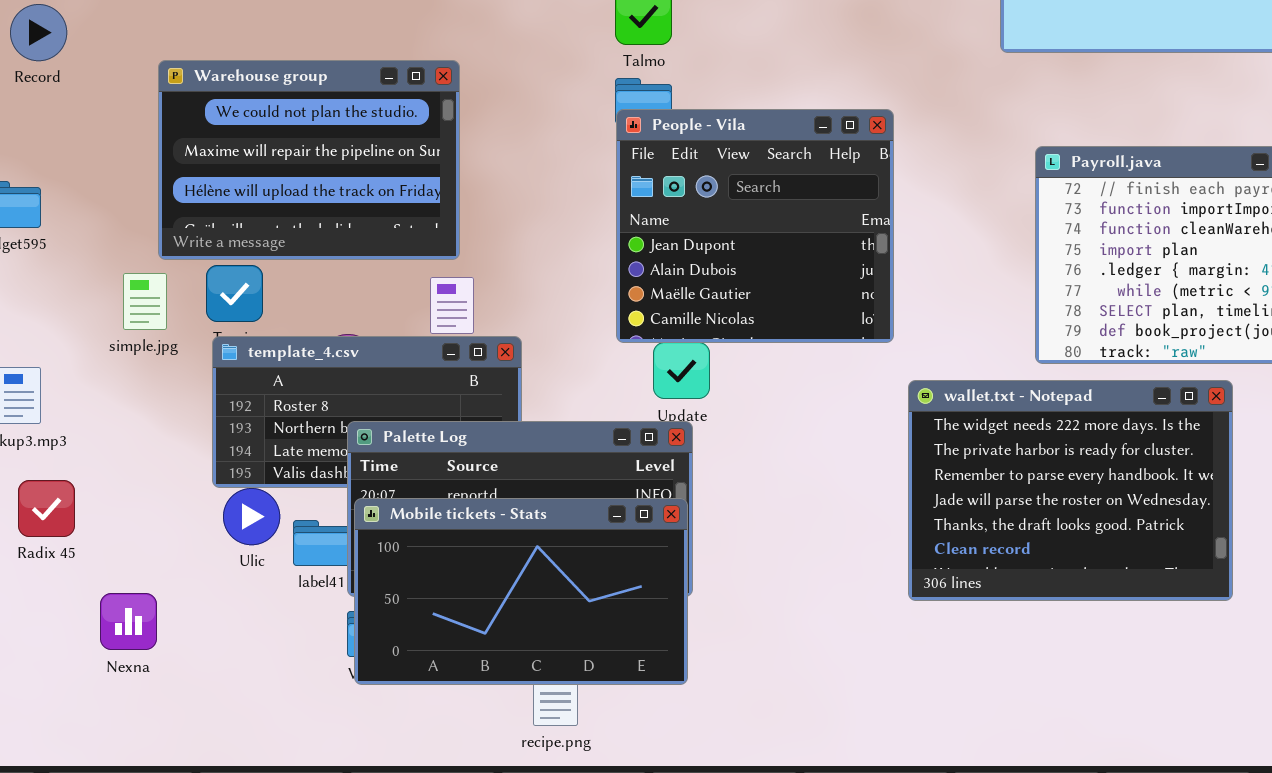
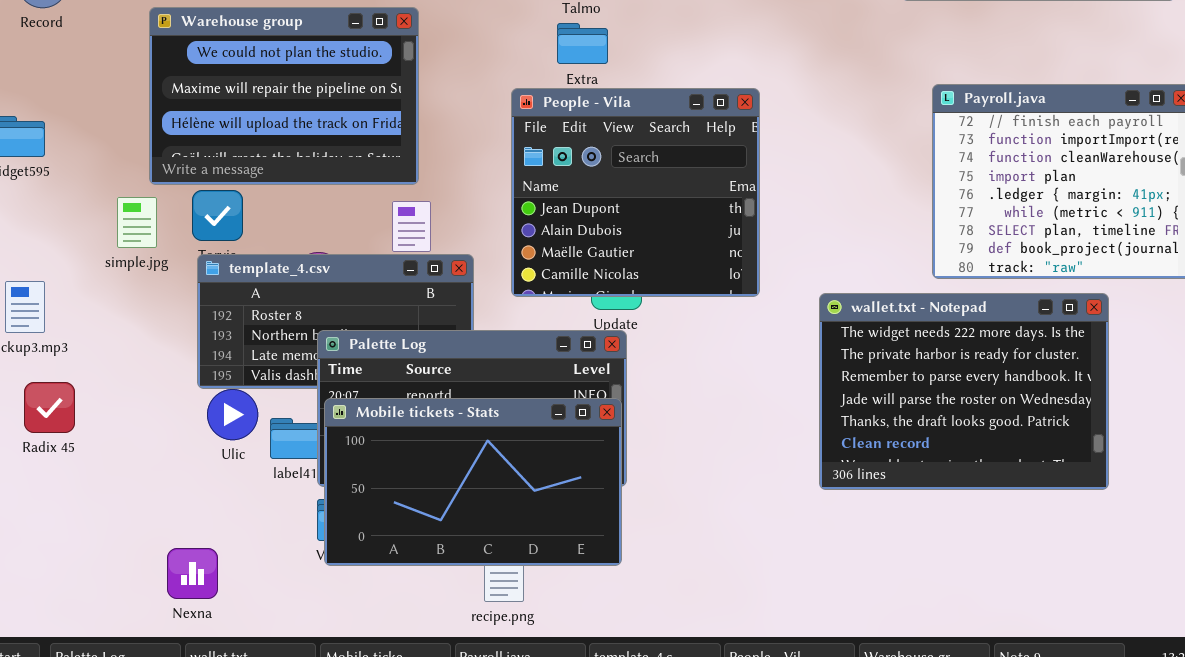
People - Vila: [616,109,894,343] -> [511,88,760,297], moved
Nexna: [100,593,157,650] -> [167,548,218,599], moved

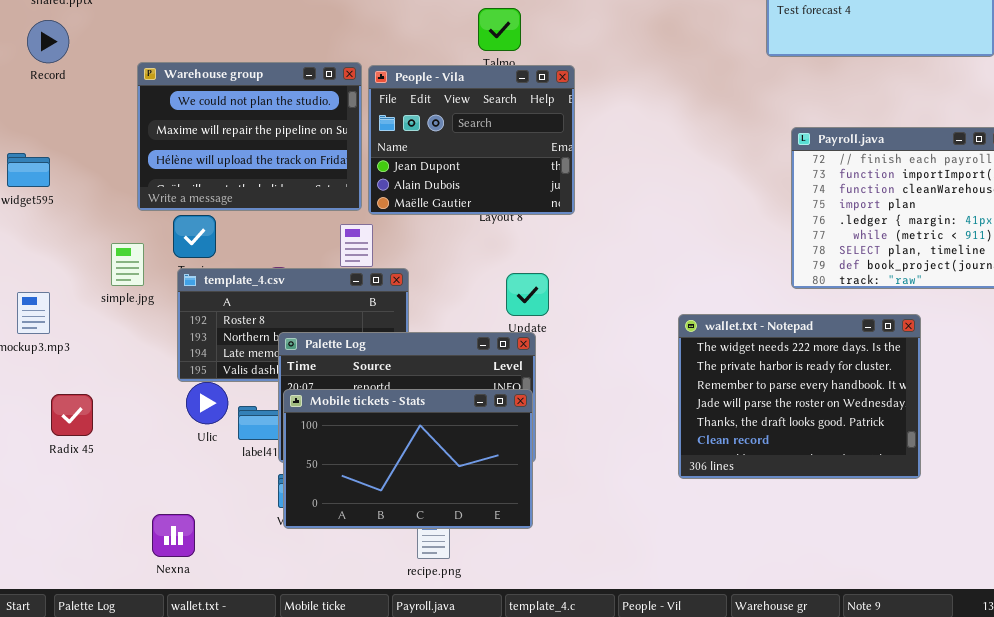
People - Vila: [511,88,760,297] -> [368,65,575,215], moved, resized
simple.jpg: [117,197,157,248] -> [111,243,144,286], moved
wallet.txt - Notepad: [819,293,1109,490] -> [678,314,921,479], moved
Radix 45: [24,382,75,433] -> [51,394,93,436], moved

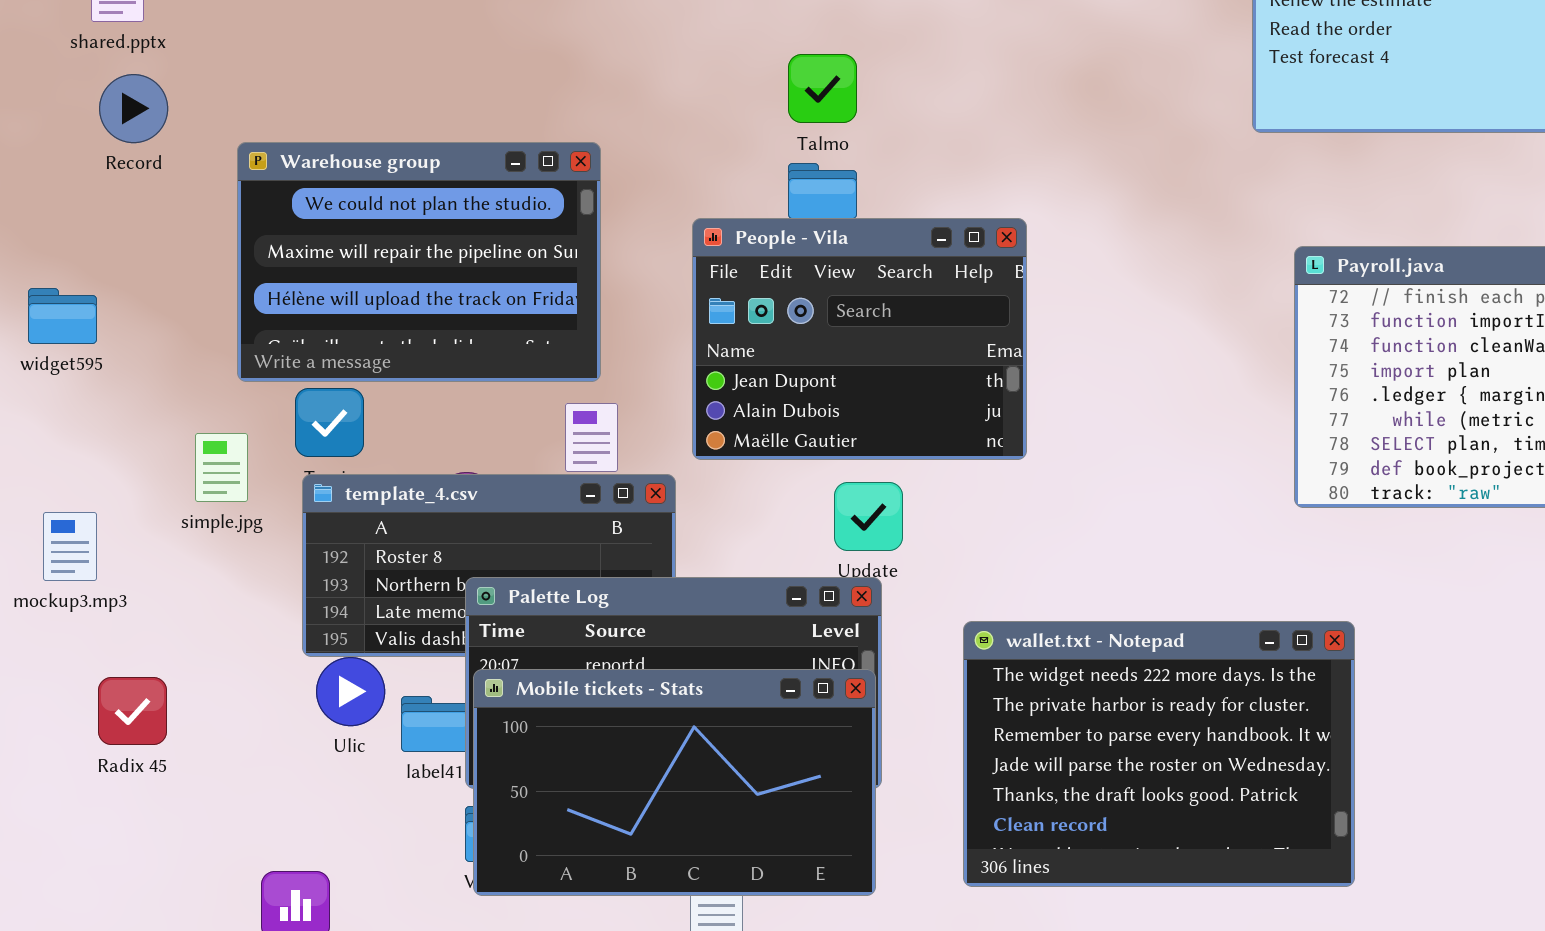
Record: [27,20,69,63] -> [99,74,168,143], moved
People - Vila: [368,65,575,215] -> [692,218,1027,460], moved
wallet.txt - Notepad: [678,314,921,479] -> [963,621,1355,887], moved

